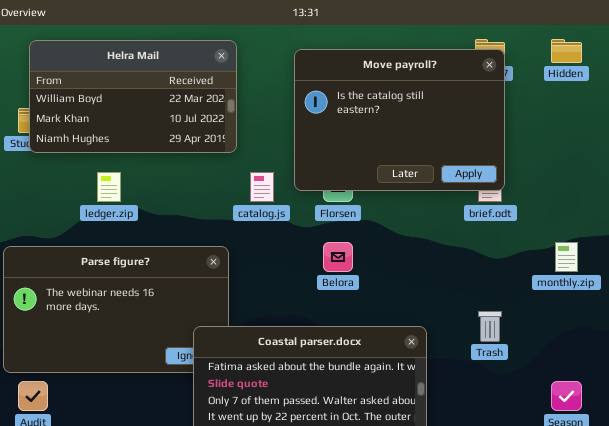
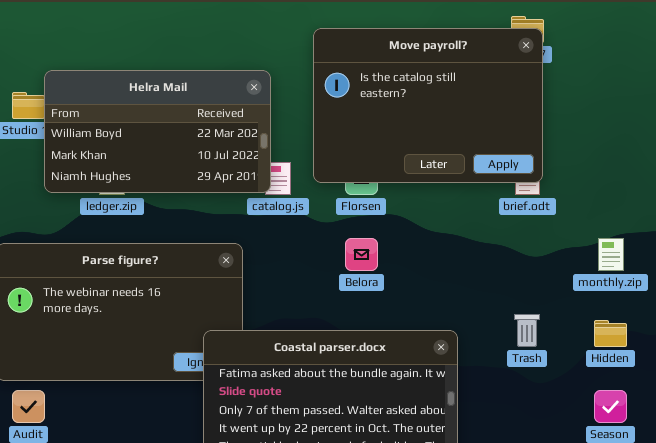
Hidden: [551,39,582,63] -> [594,320,627,347], moved
Helra Mail: [29,40,237,153] -> [44,70,271,193], moved

